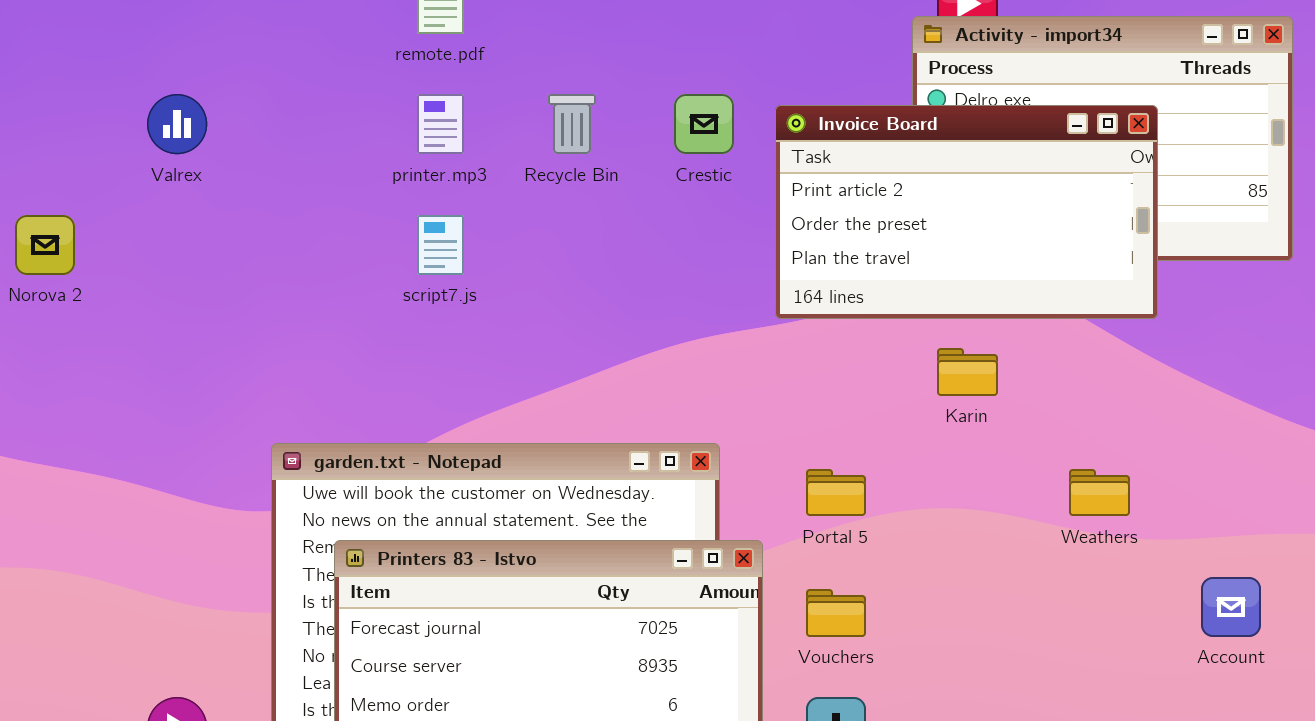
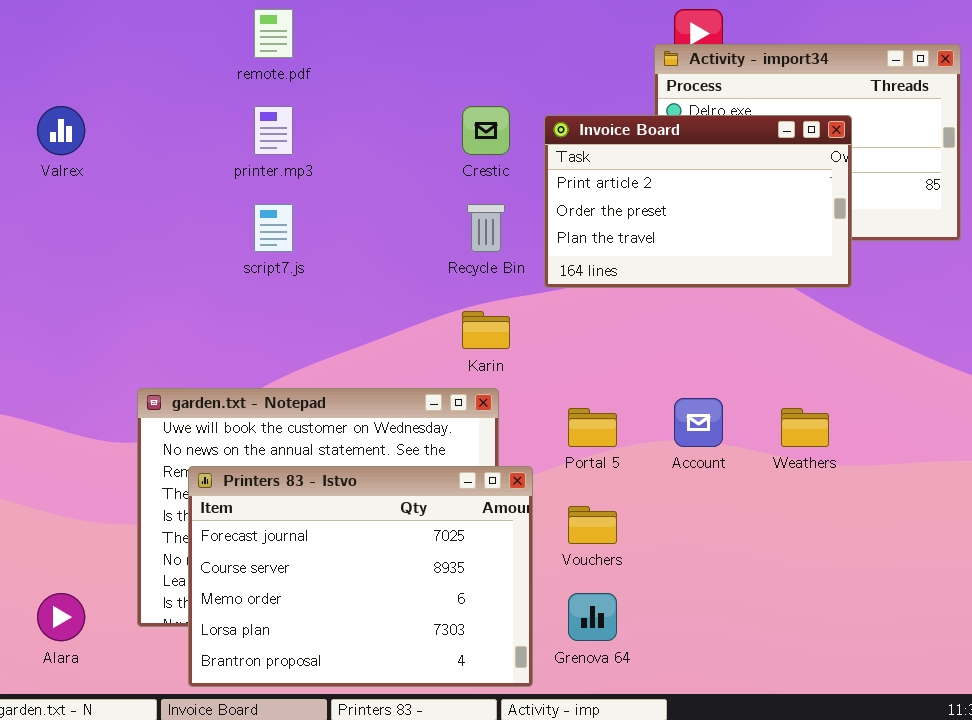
Recycle Bin: [548,94,596,154] -> [467,204,505,252], moved
Karin: [937,348,998,396] -> [462,311,510,349], moved
Account: [1201,577,1261,637] -> [674,398,723,447], moved

